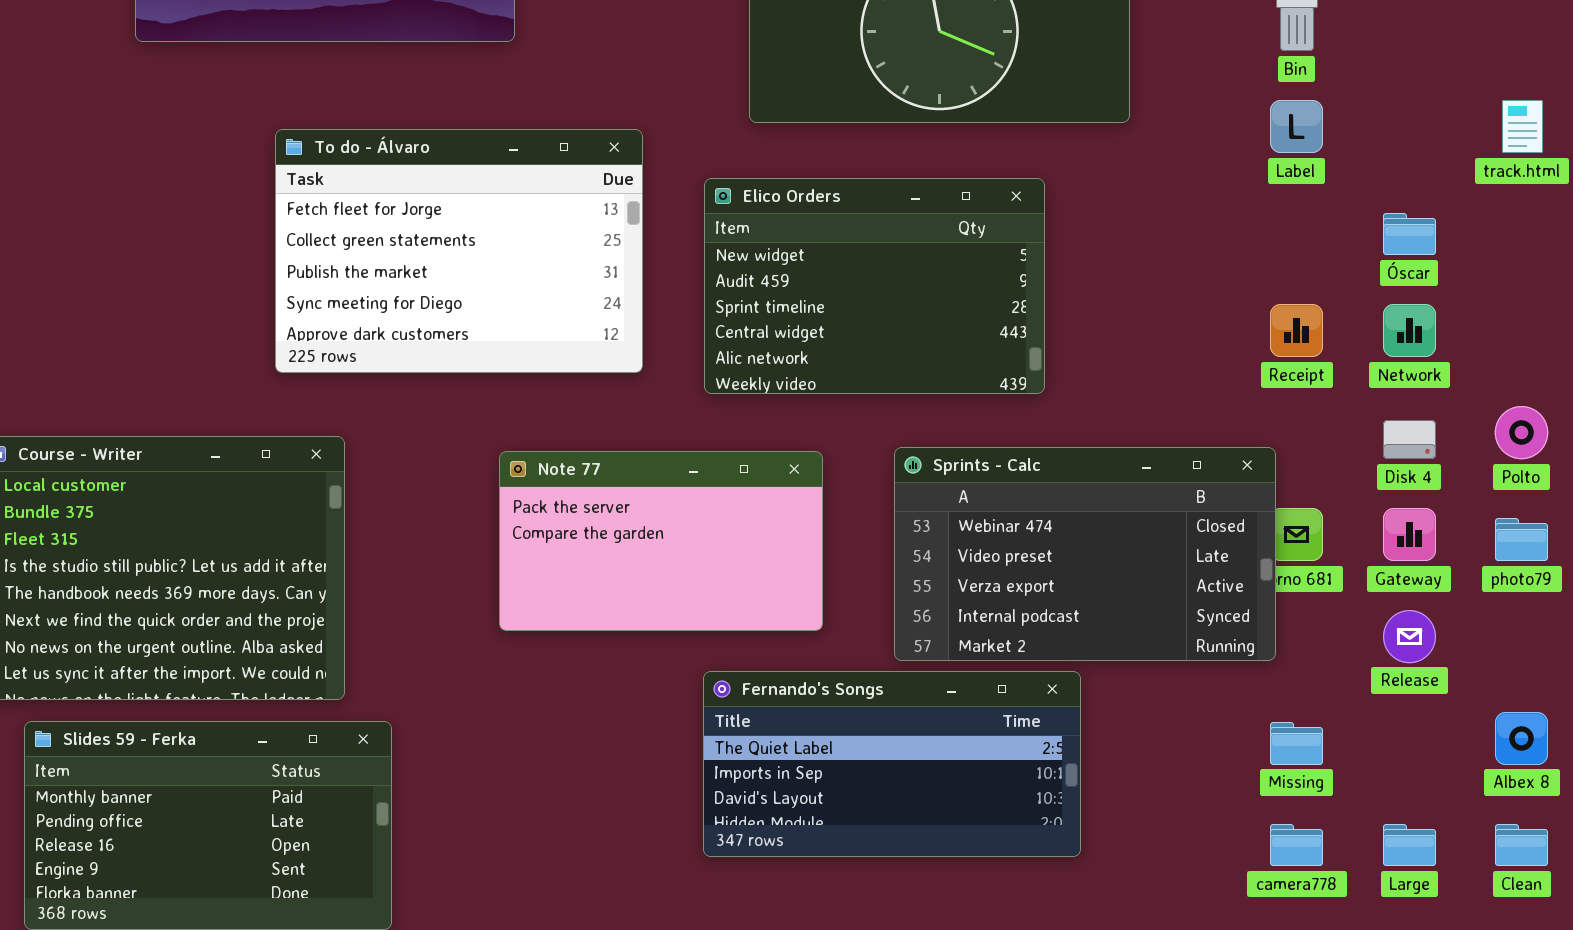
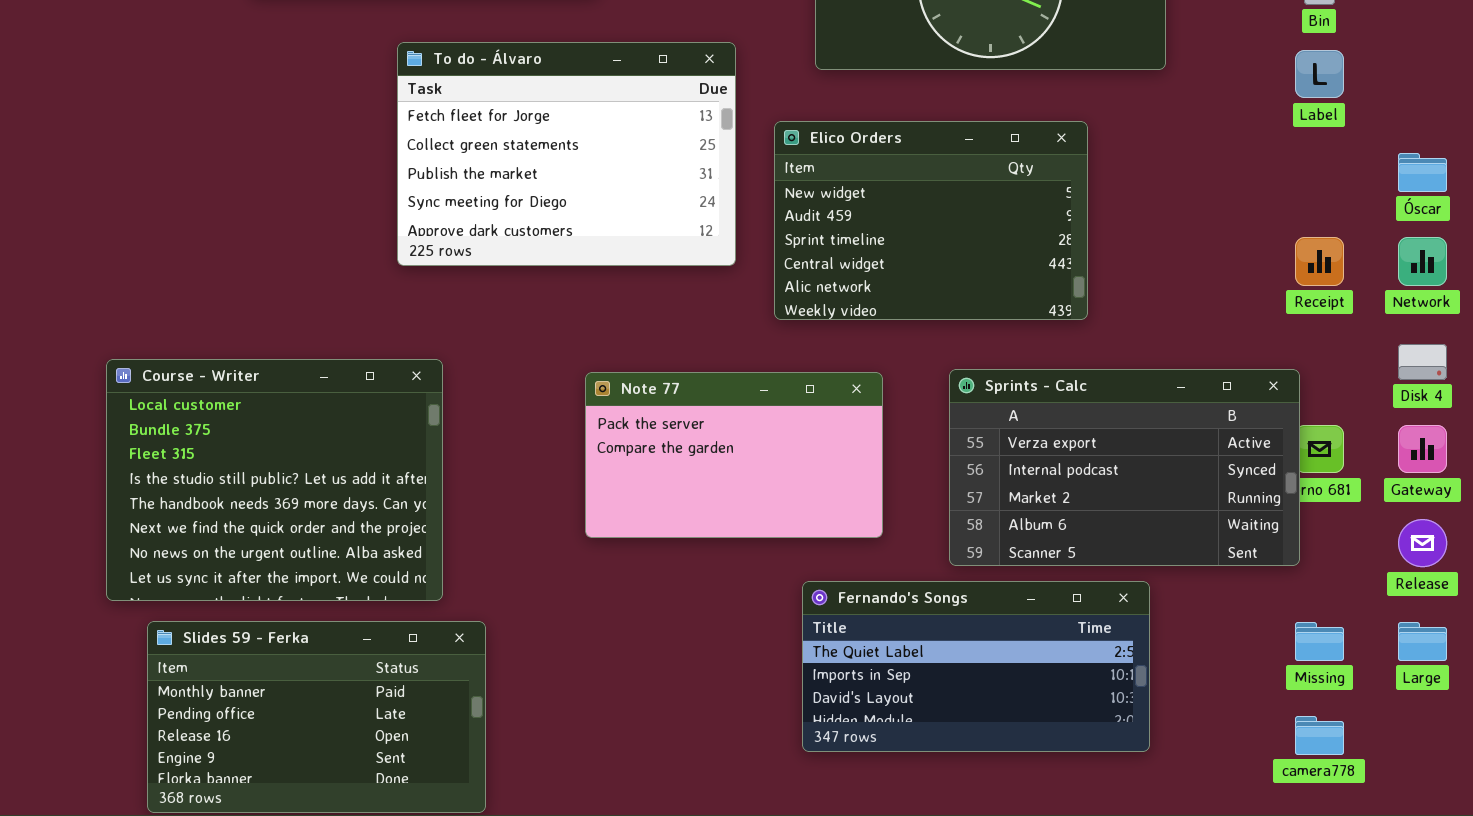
To do - Álvaro: [275,129,643,373] -> [397,42,736,266], moved
Sprints - Calc: [894,447,1276,661] -> [949,369,1300,566], scrolled down 2 rows
Fernando's Songs: [703,671,1081,857] -> [802,581,1150,752], moved
Large: [1383,824,1436,866] -> [1398,622,1447,661], moved

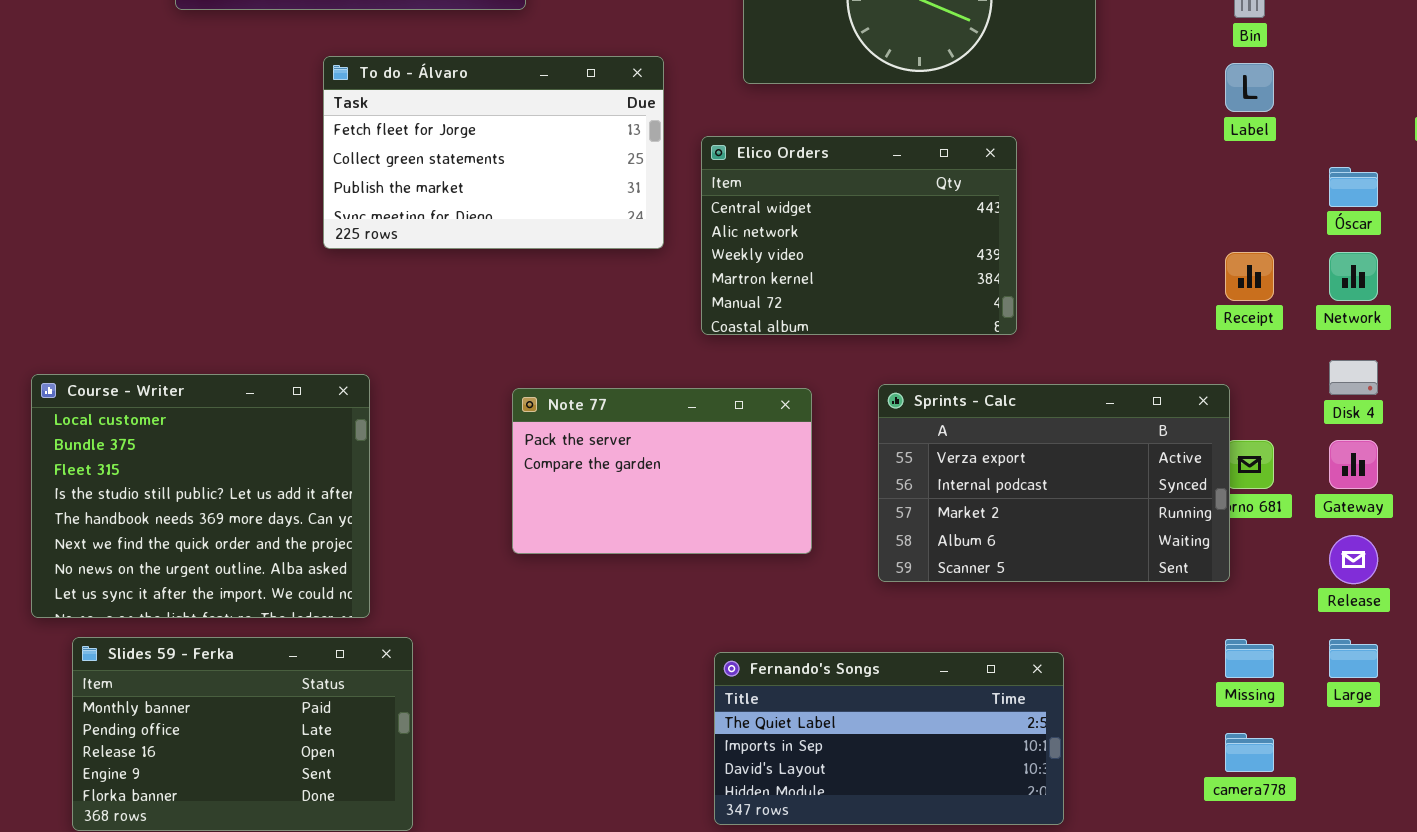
To do - Álvaro: [397,42,736,266] -> [323,56,664,249], resized
Elico Orders: [774,121,1088,320] -> [701,136,1017,335], scrolled down 3 rows
Fernando's Songs: [802,581,1150,752] -> [714,652,1064,825], moved

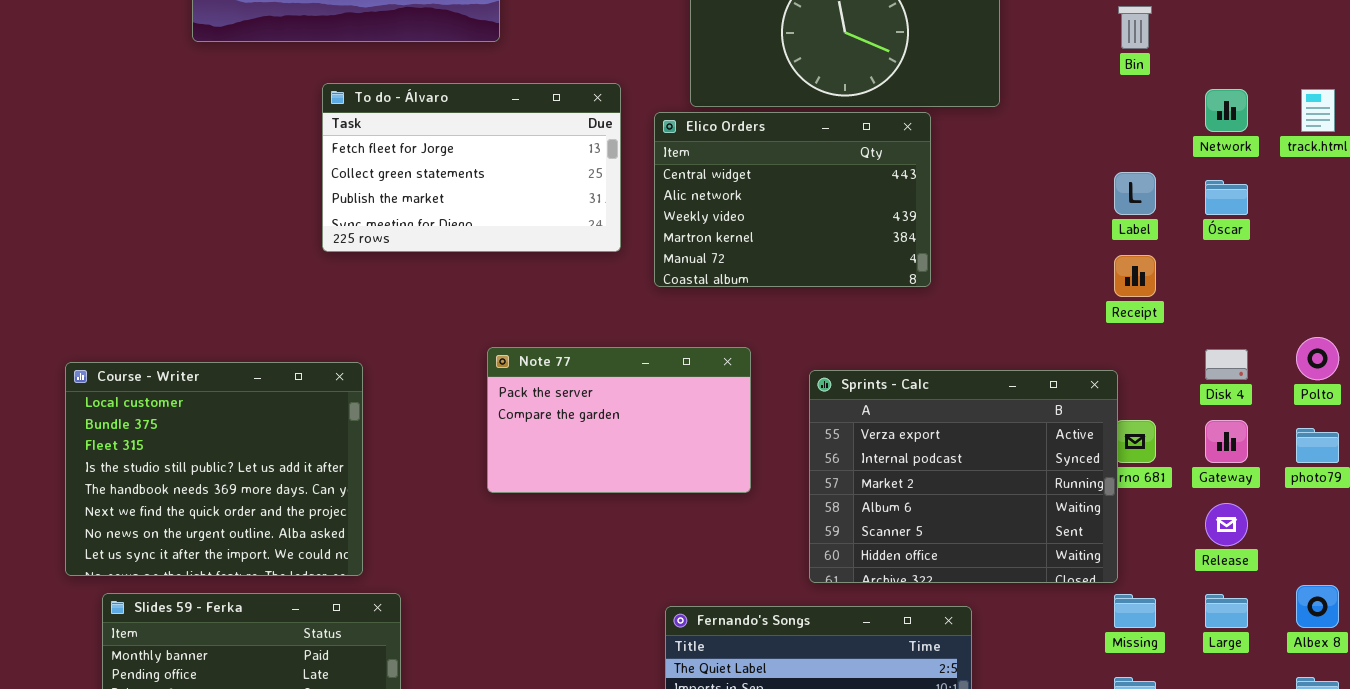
Label: [1225,63,1274,112] -> [1114,172,1156,215], moved
Elico Orders: [701,136,1017,335] -> [654,112,931,287], moved
Network: [1329,252,1378,301] -> [1205,89,1248,132], moved
Sprints - Calc: [878,384,1230,582] -> [809,370,1118,583], resized
Note 77: [512,388,812,554] -> [487,347,751,493], moved

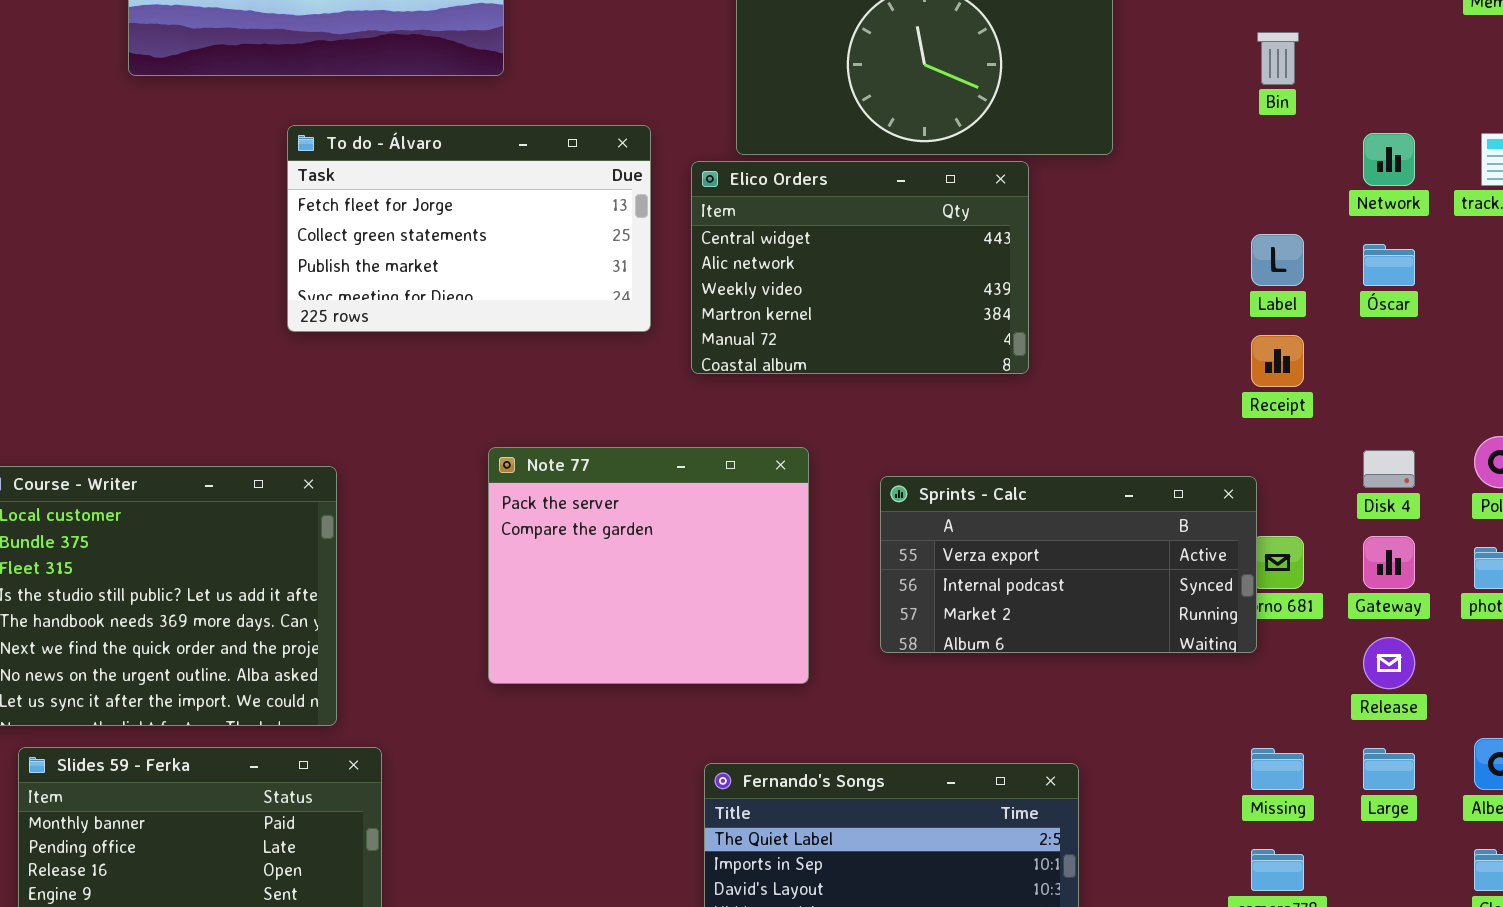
Note 77: [487,347,751,493] -> [488,447,809,684], resized
Sprints - Calc: [809,370,1118,583] -> [880,476,1257,653], resized

